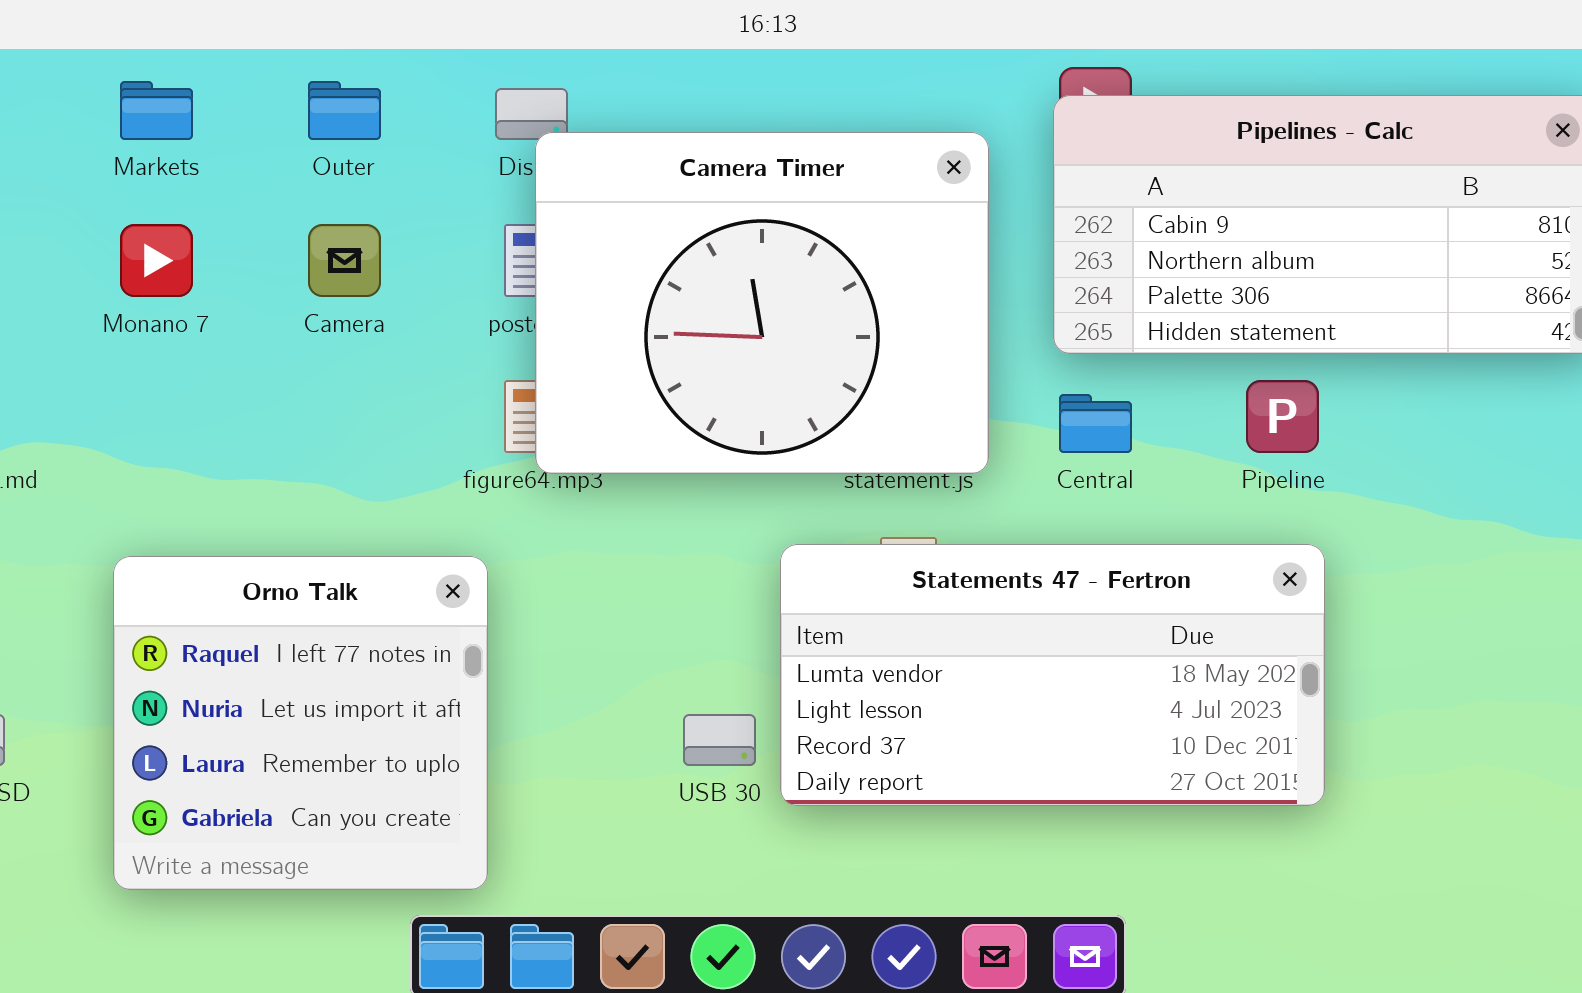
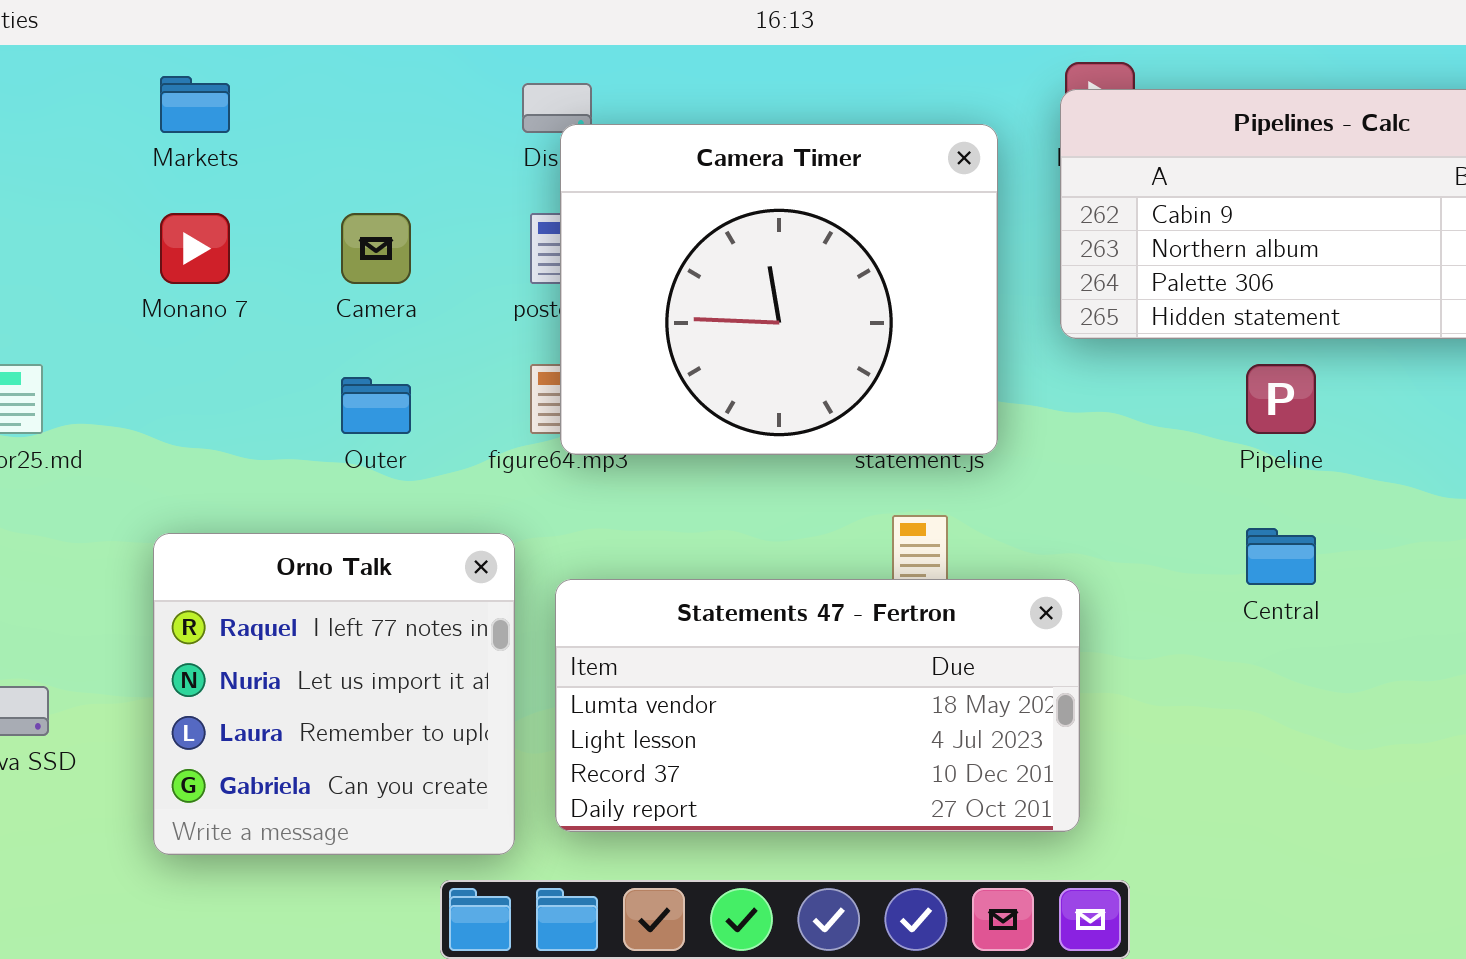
Outer: [308,81,381,140] -> [341,377,411,434], moved
Central: [1059,394,1132,453] -> [1246,528,1316,585], moved
Statements 47 - Fertron: [780,544,1325,806] -> [555,579,1080,832], moved

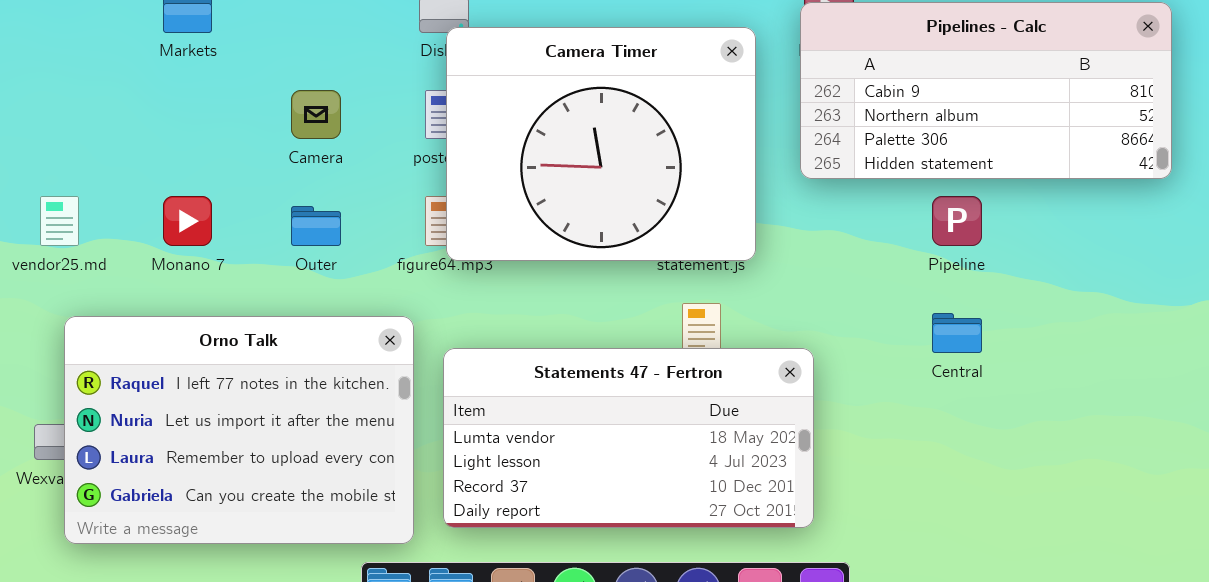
Monano 7: [160,213,230,284] -> [163,196,212,246], moved
Orno Talk: [153,533,515,855] -> [64,316,414,544], resized

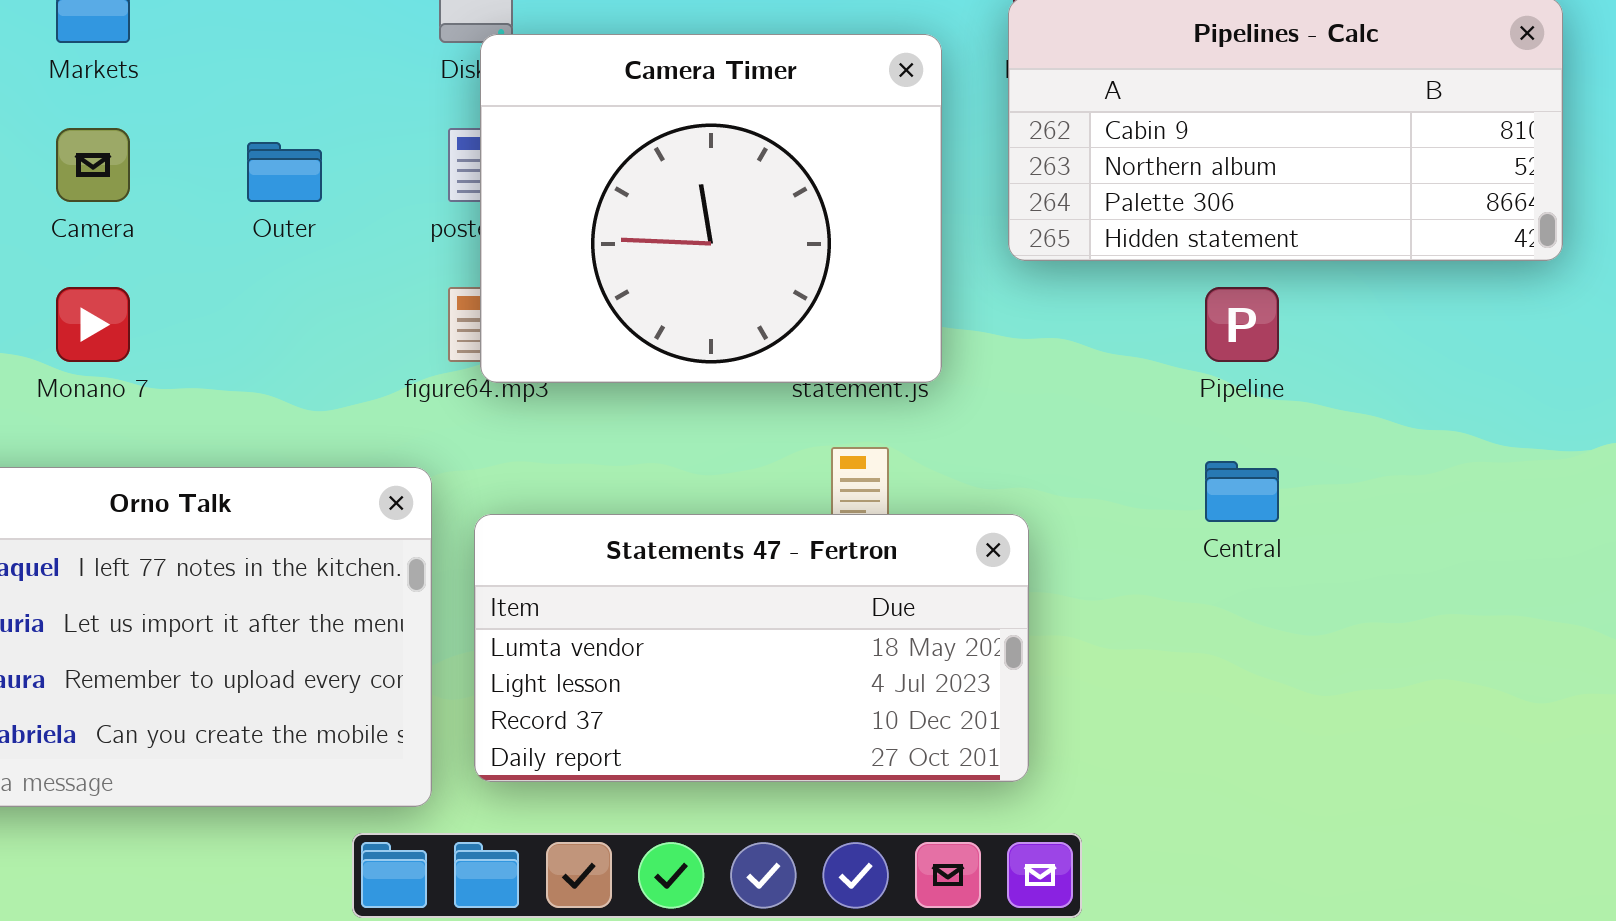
Camera: [291,90,341,139] -> [56,128,130,202], moved
Outer: [291,206,341,246] -> [247,142,322,202], moved

